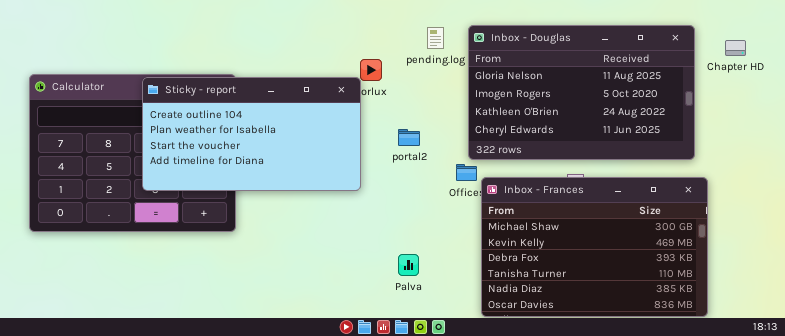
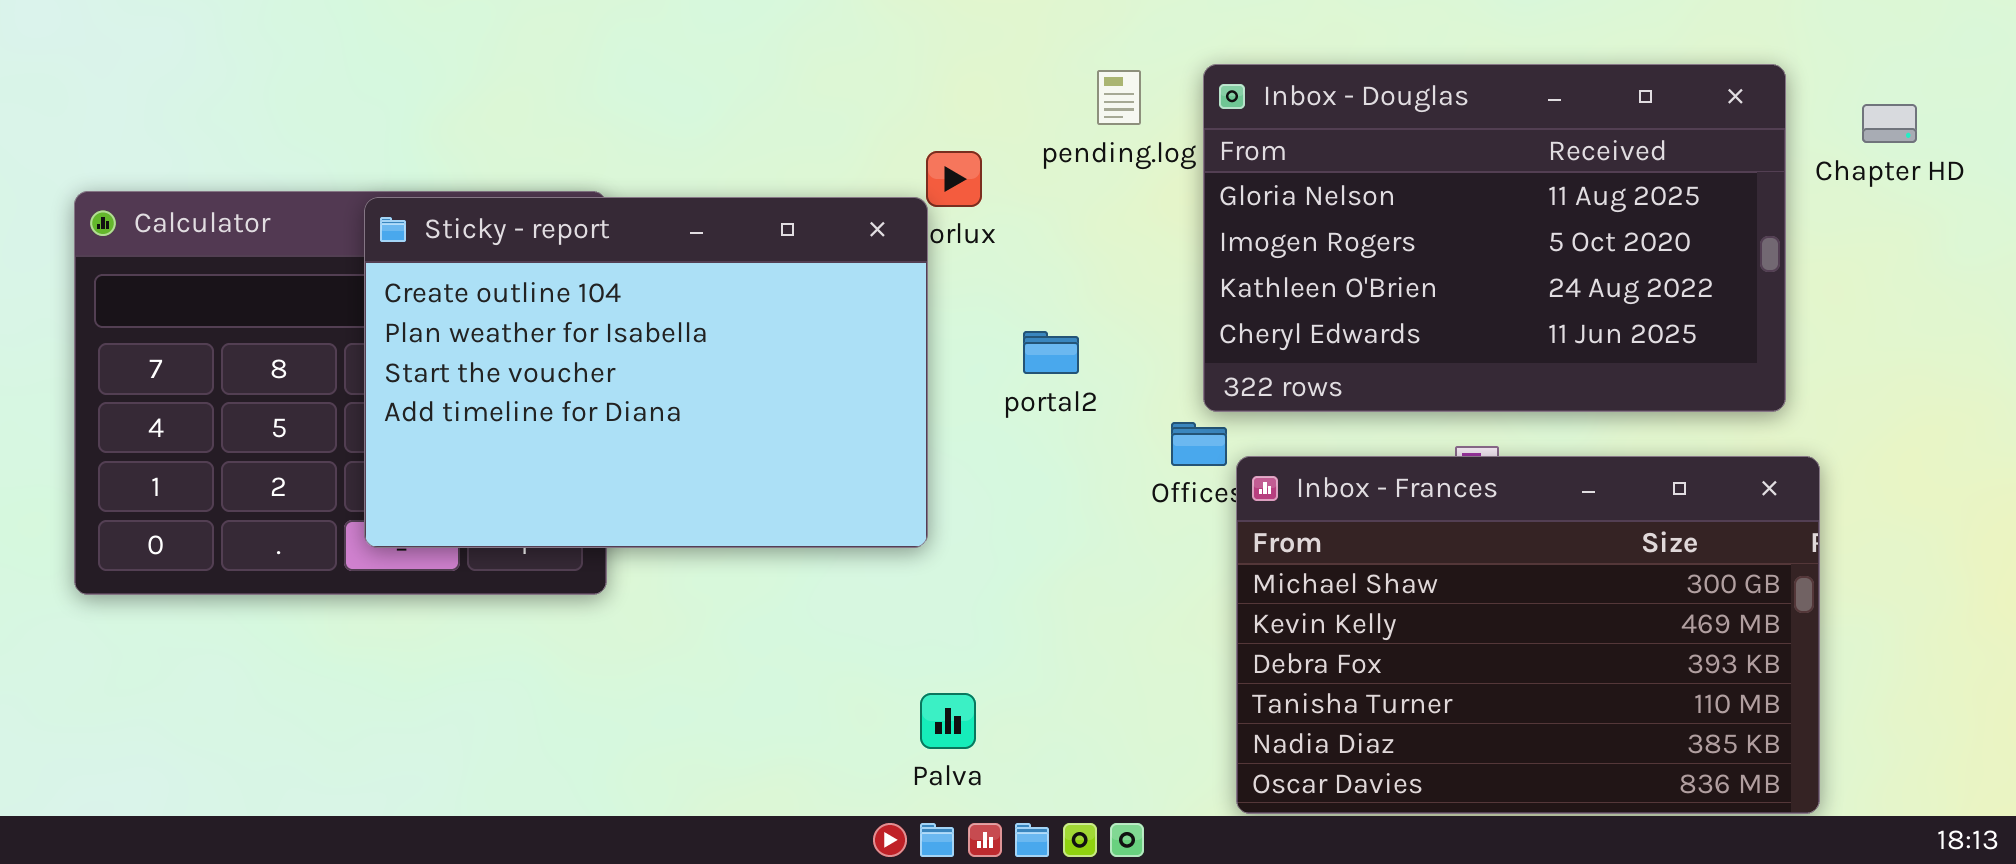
Sticky - report: [142,77,361,191] -> [364,197,928,548], resized
Palva: [398,254,419,276] -> [920,693,976,749], moved

